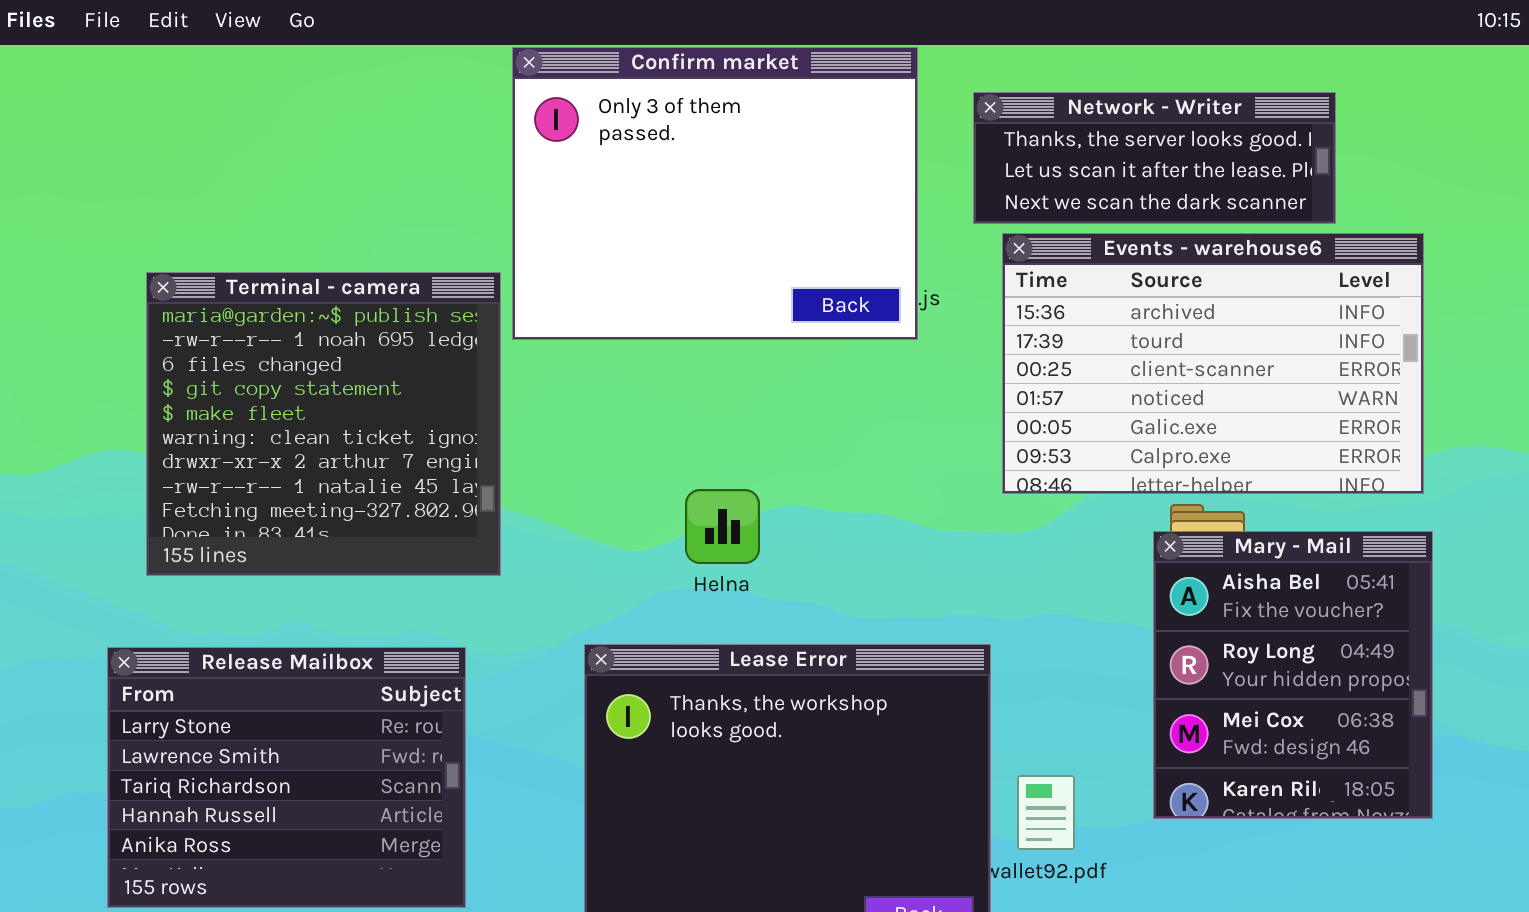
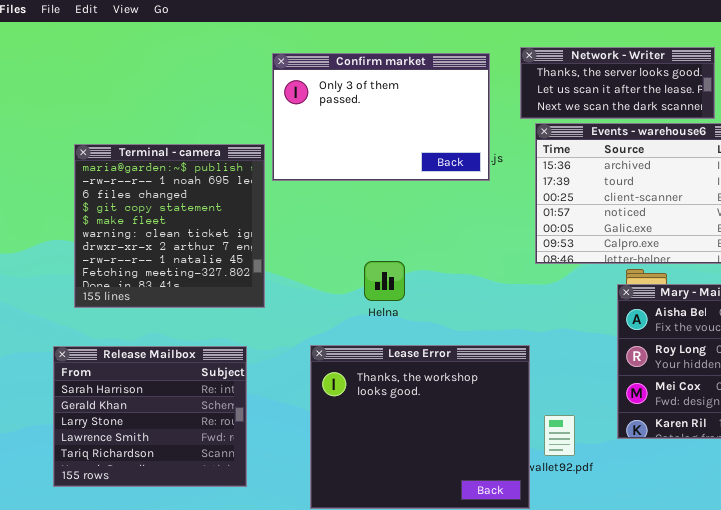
Confirm market: [512,47,918,340] -> [272,53,490,181], resized
Release Mailbox: [107,647,466,908] -> [53,346,247,487], scrolled up 2 rows

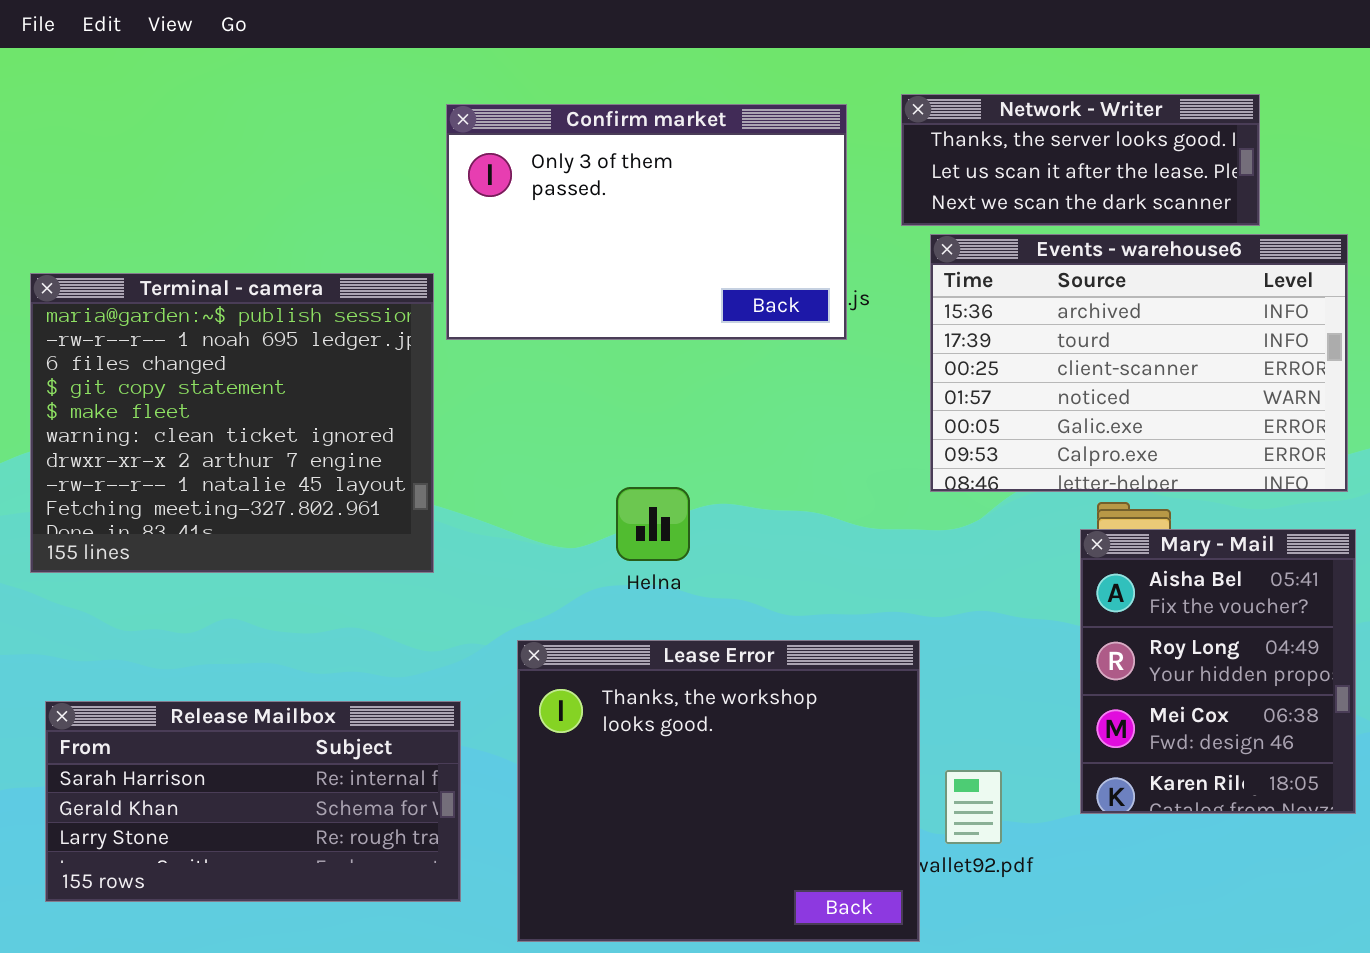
Terminal - camera: [74,144,265,308] -> [30,273,434,573], resized
Release Mailbox: [53,346,247,487] -> [45,701,461,902], resized

